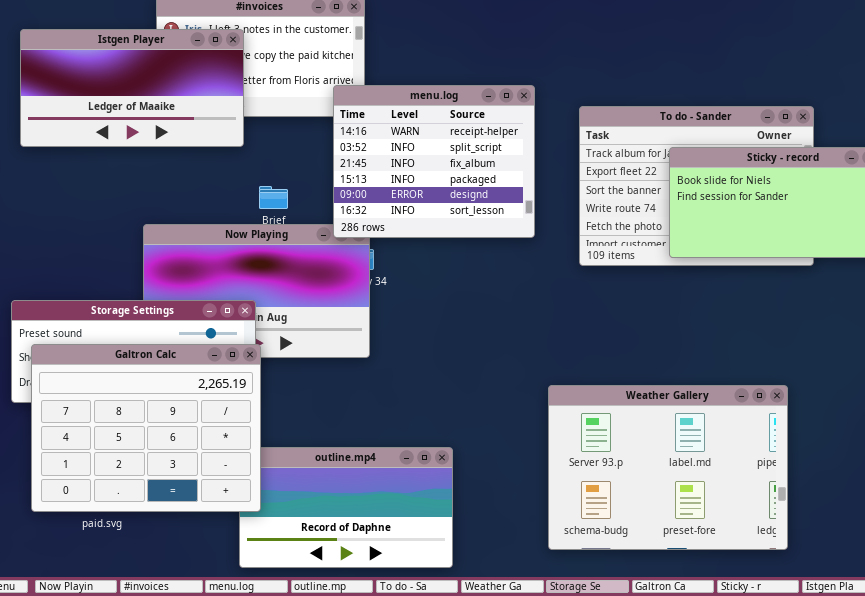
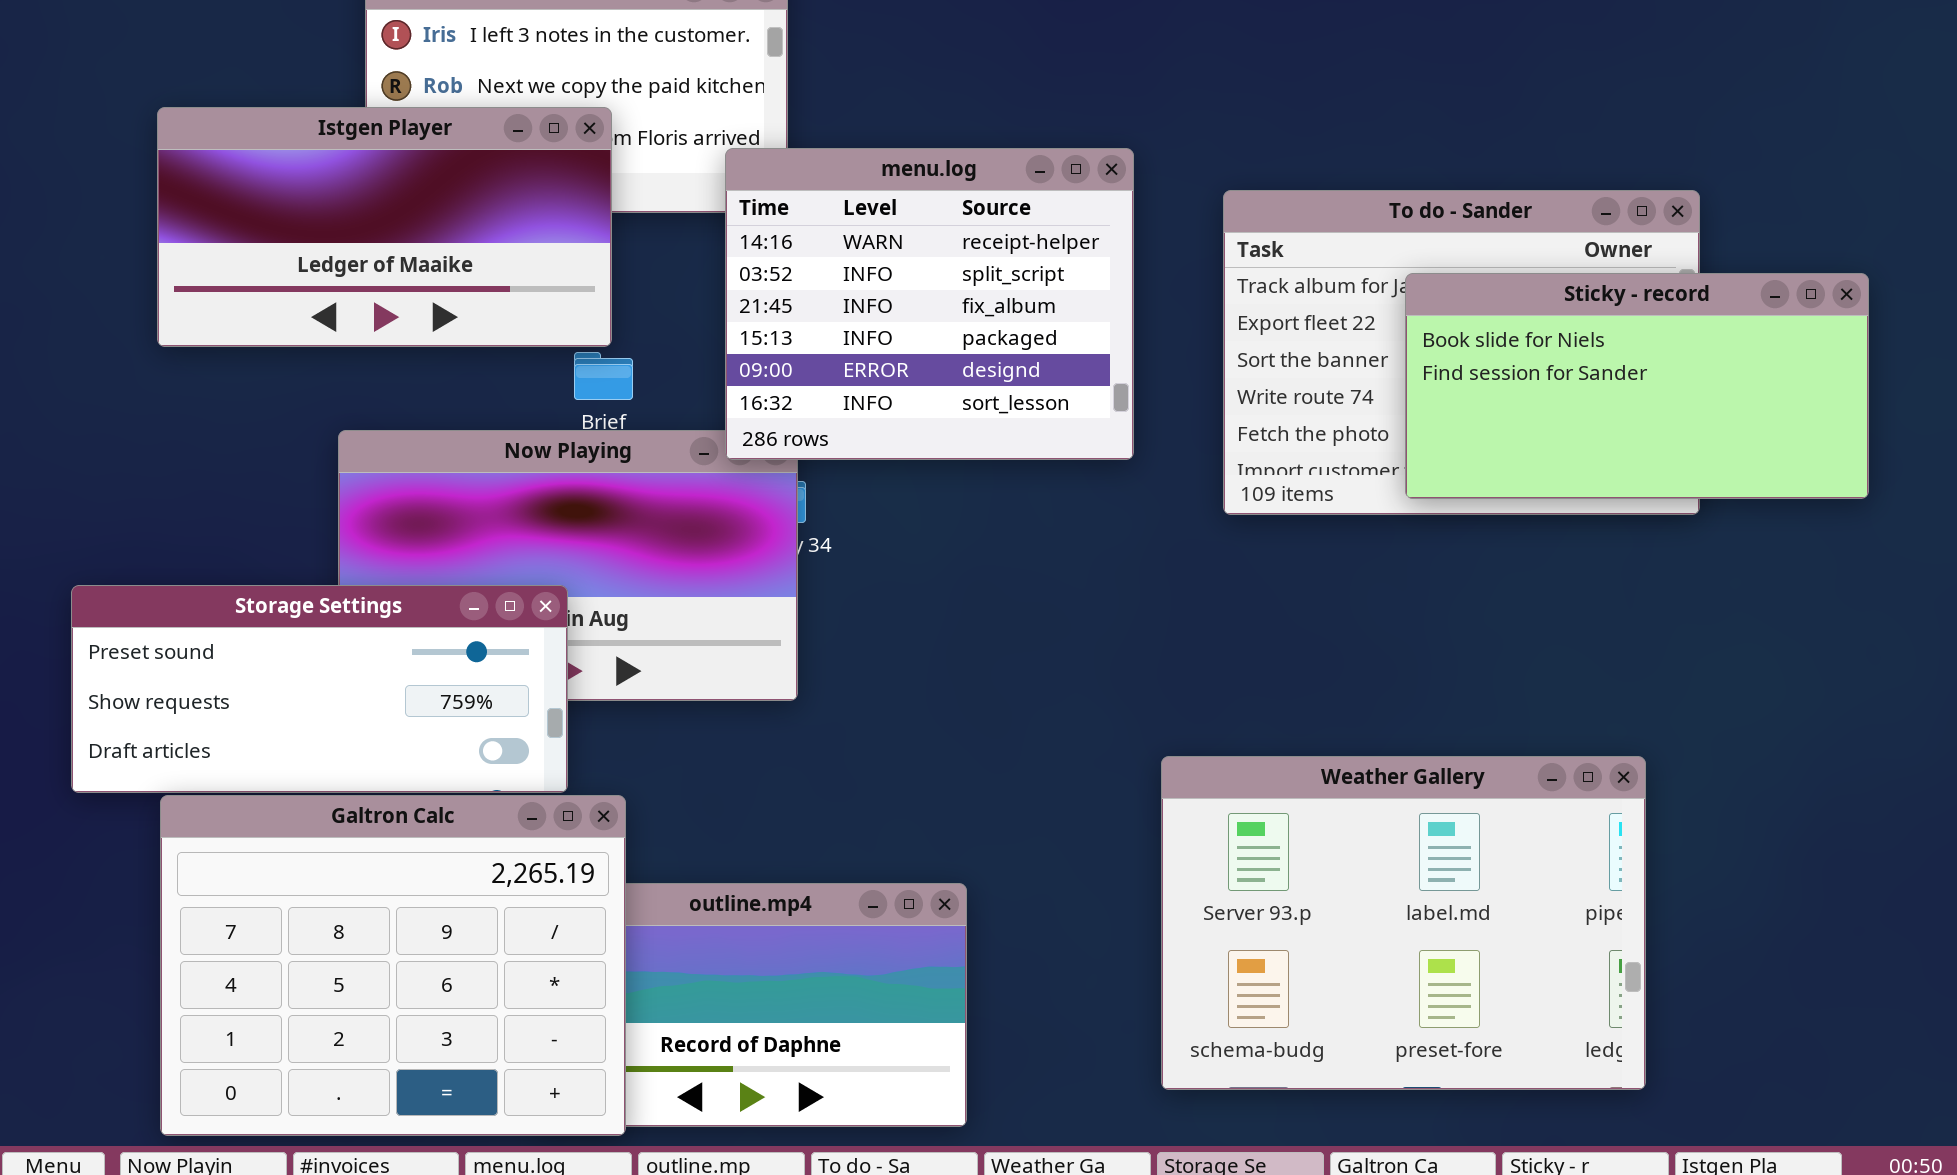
Istgen Player: [20,29,244,147] -> [157,107,612,347], moved
Galtron Calc: [31,344,261,512] -> [160,795,626,1136], moved

